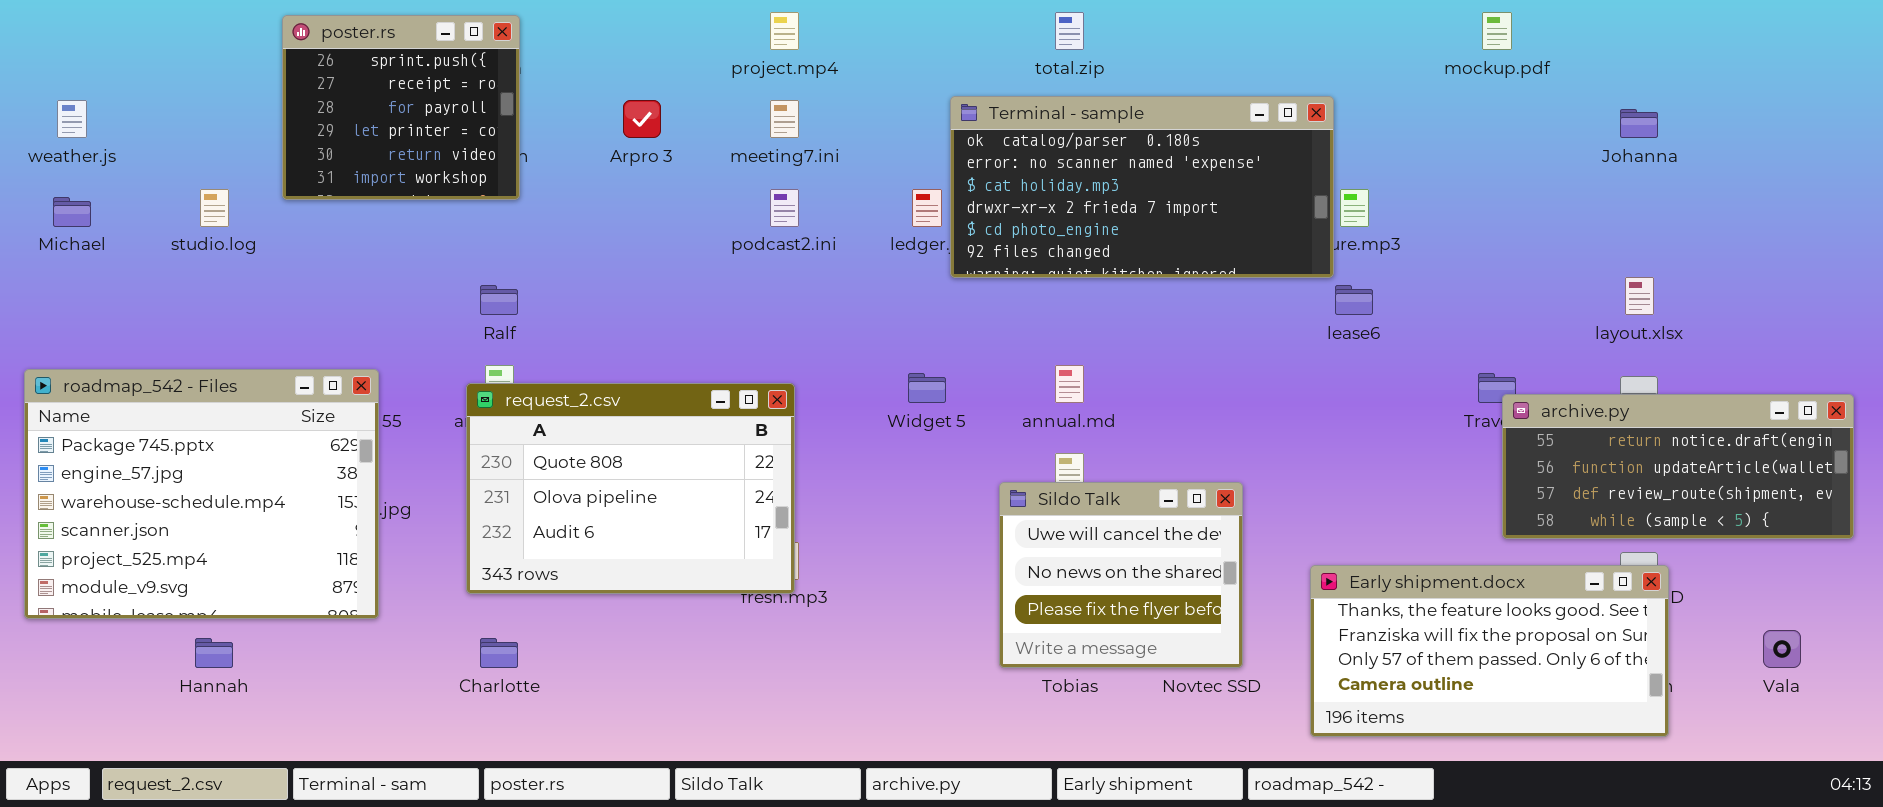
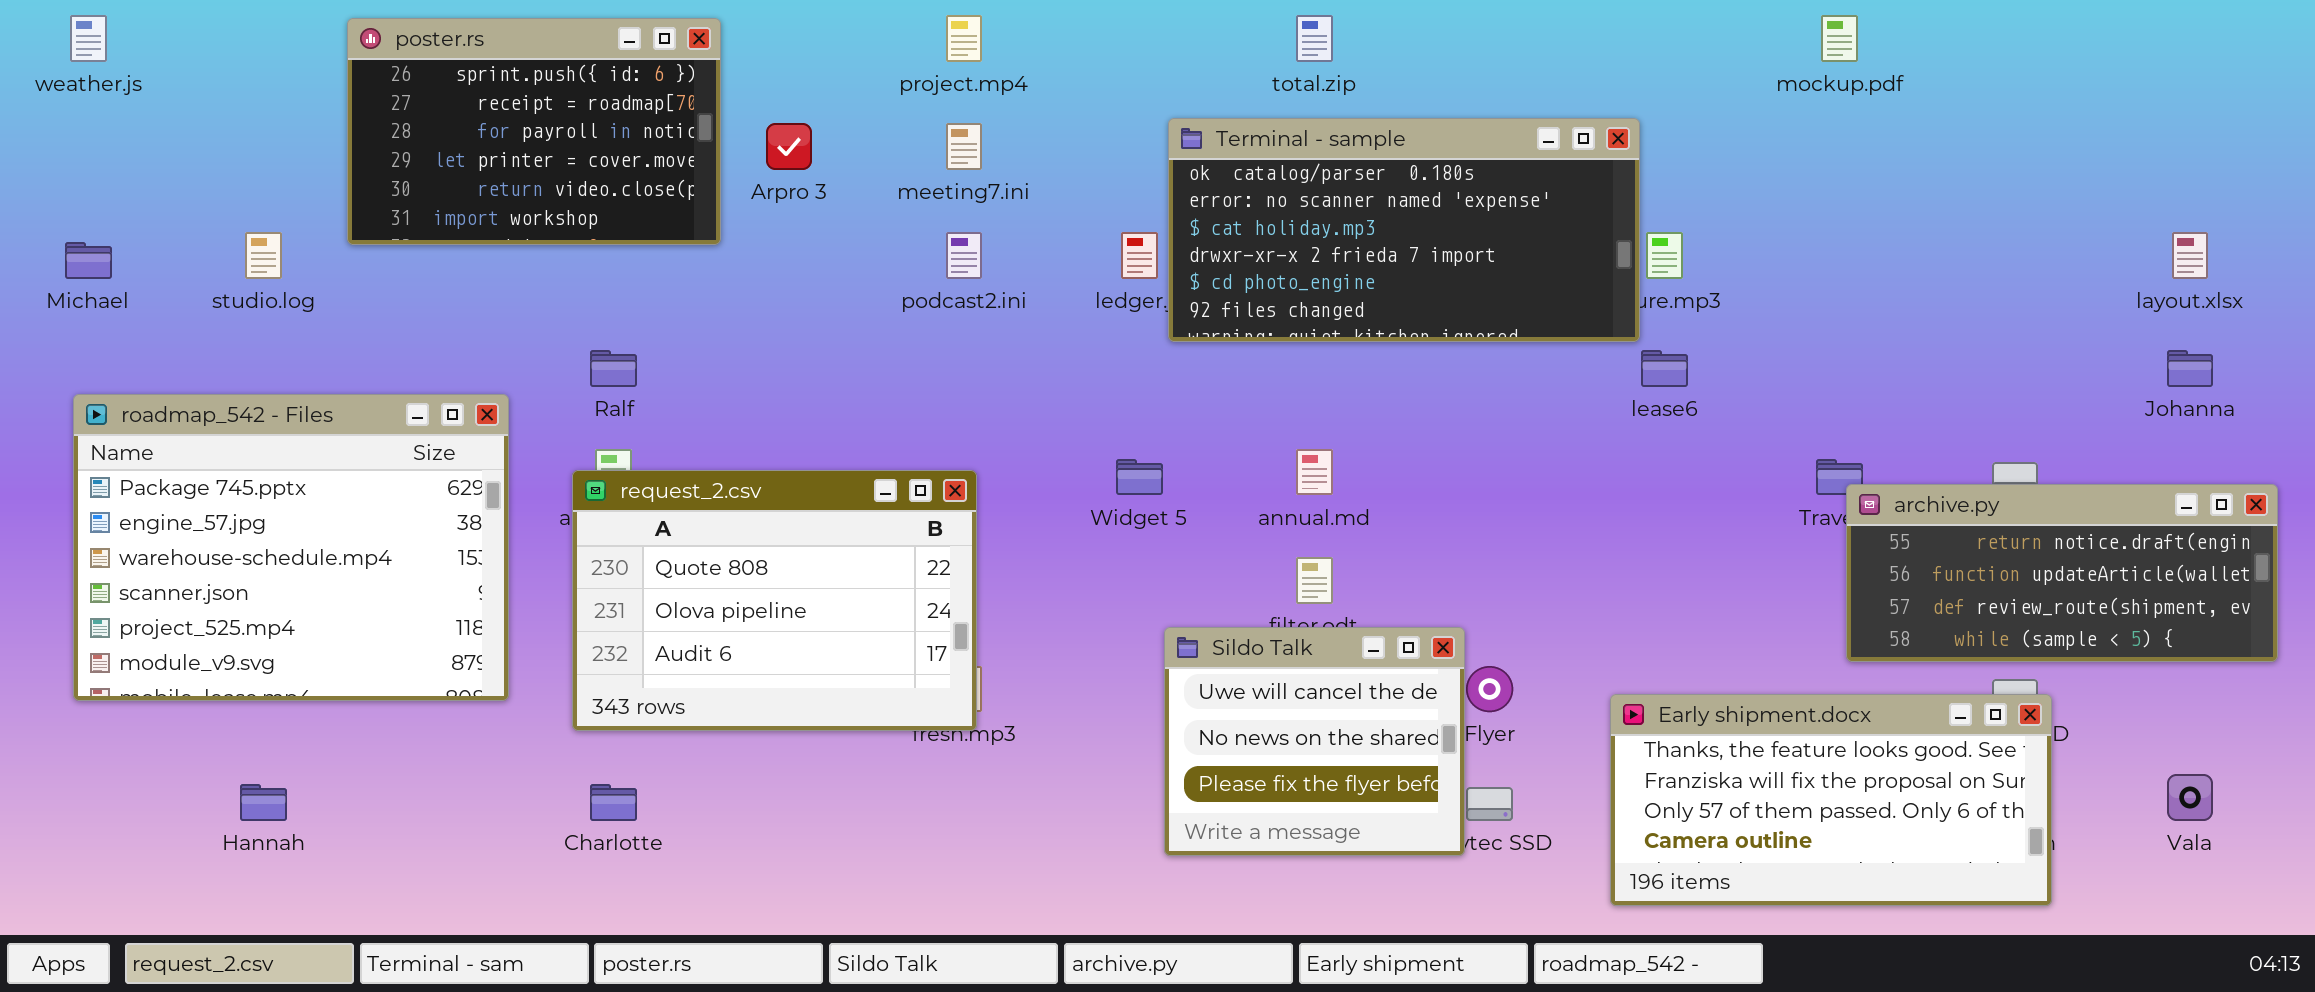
poster.rs: [282,15,520,200] -> [347,18,721,245], resized
weather.js: [57,100,87,138] -> [70,15,107,62], moved
Johanna: [1620,109,1658,138] -> [2167,350,2213,387], moved
layout.xlsx: [1625,277,1654,315] -> [2172,232,2208,279], moved
roadmap_542 - Files: [24,369,379,619] -> [73,394,509,701], moved
Sildo Talk: [999,482,1243,668] -> [1164,627,1465,856], moved

